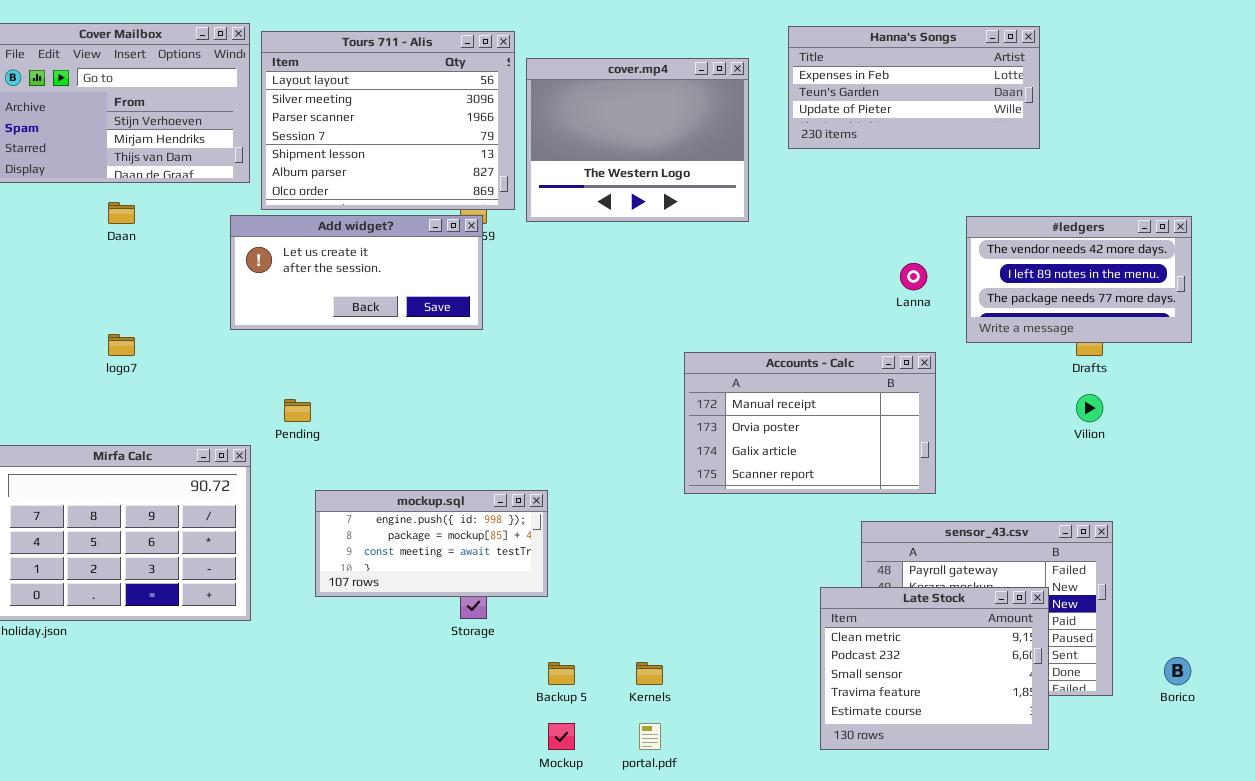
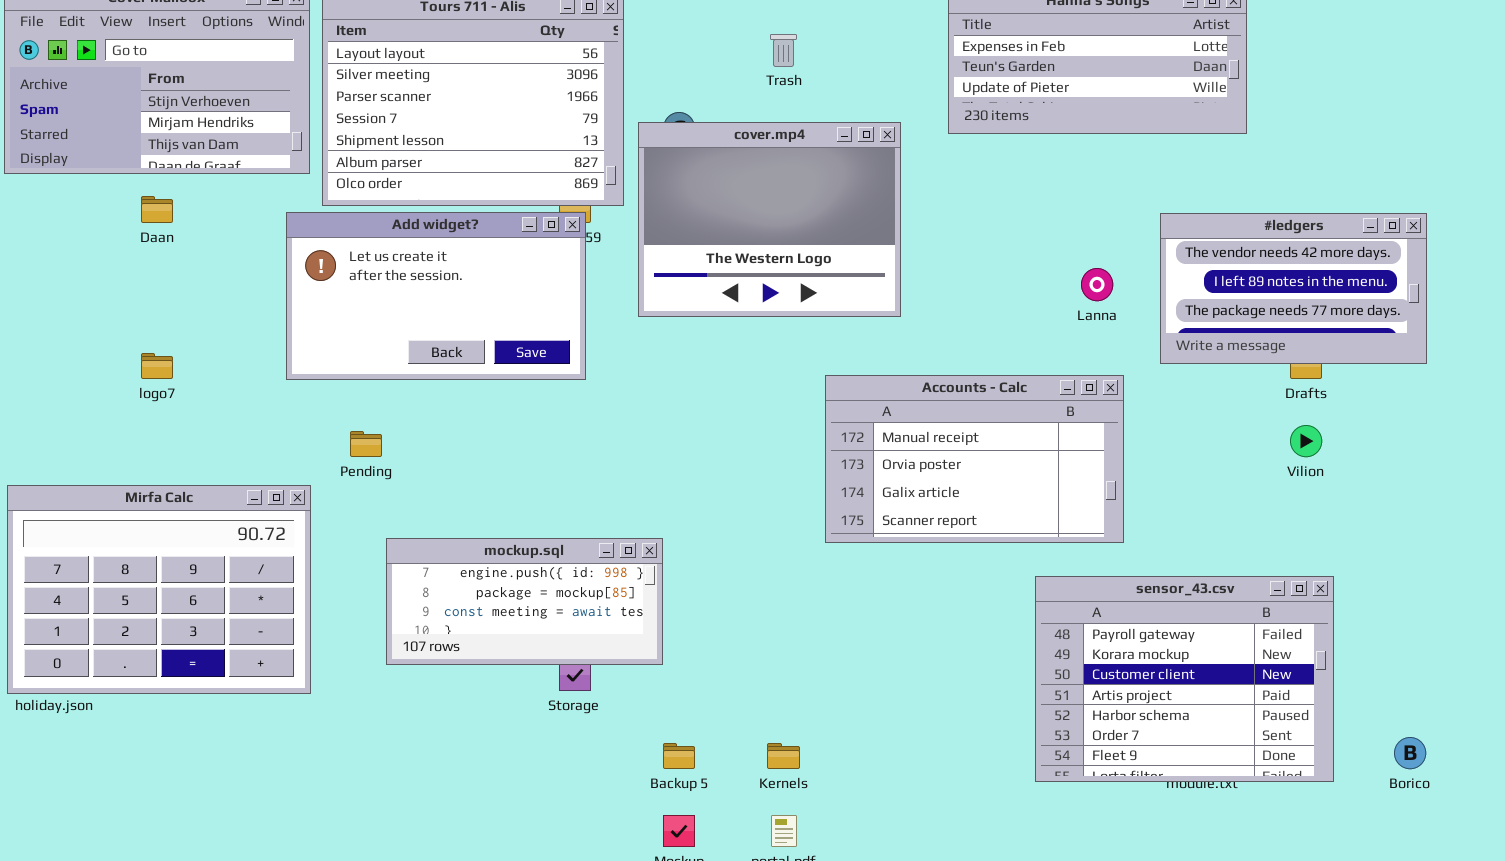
cover.mp4: [526,58,749,222] -> [638,122,901,317], moved
Add widget?: [230,215,483,330] -> [286,212,586,380], resized
Late Stock: [820,587,1049,750] -> none, closed

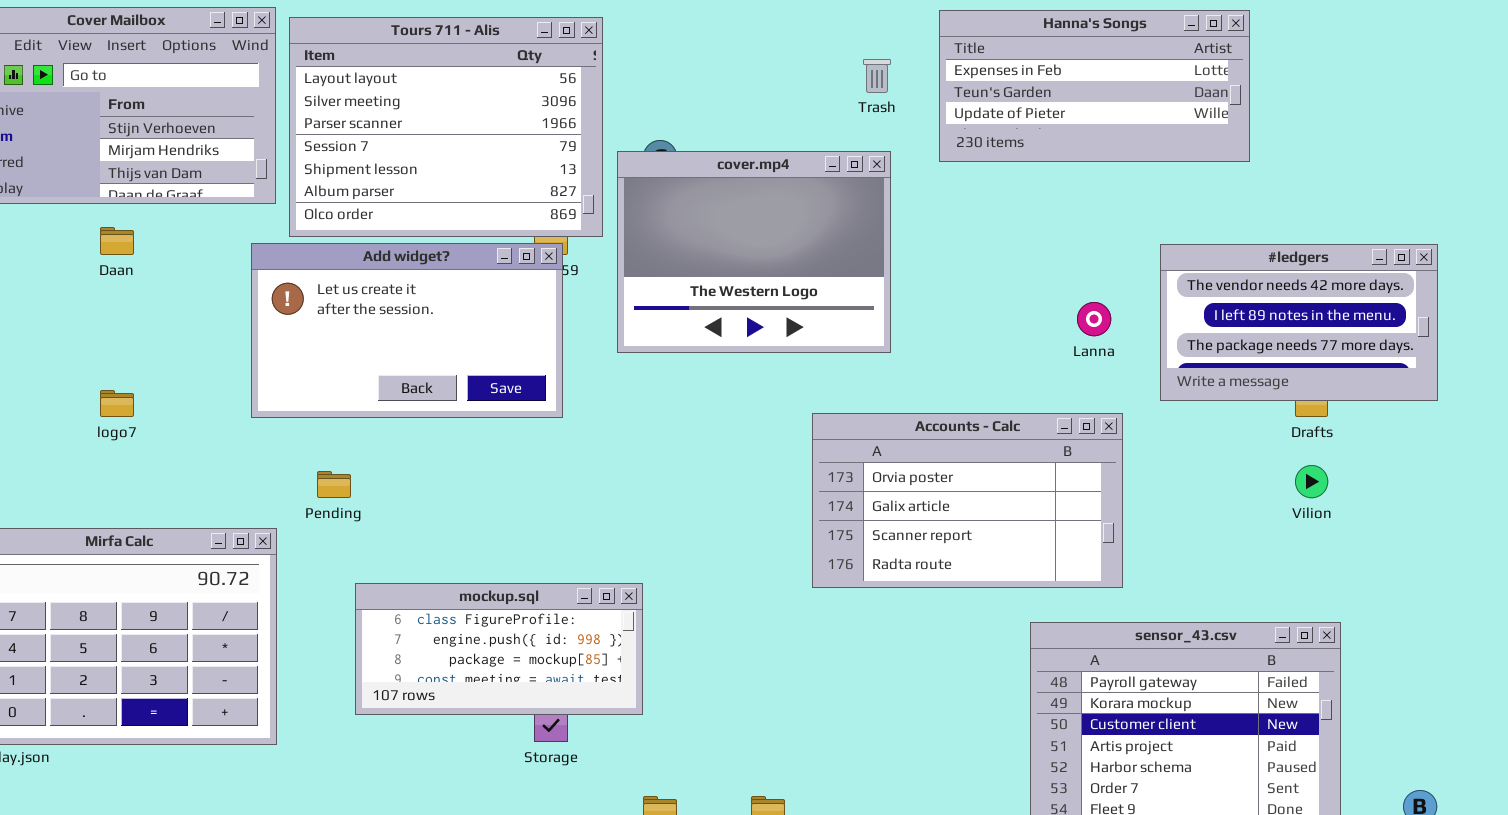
Trash: [770,34,797,67] -> [863,59,891,93], moved
Accounts - Calc: [825,375,1124,543] -> [812,413,1123,588], scrolled down 1 row
mockup.sql: [386,538,663,665] -> [355,583,643,715], scrolled up 1 row

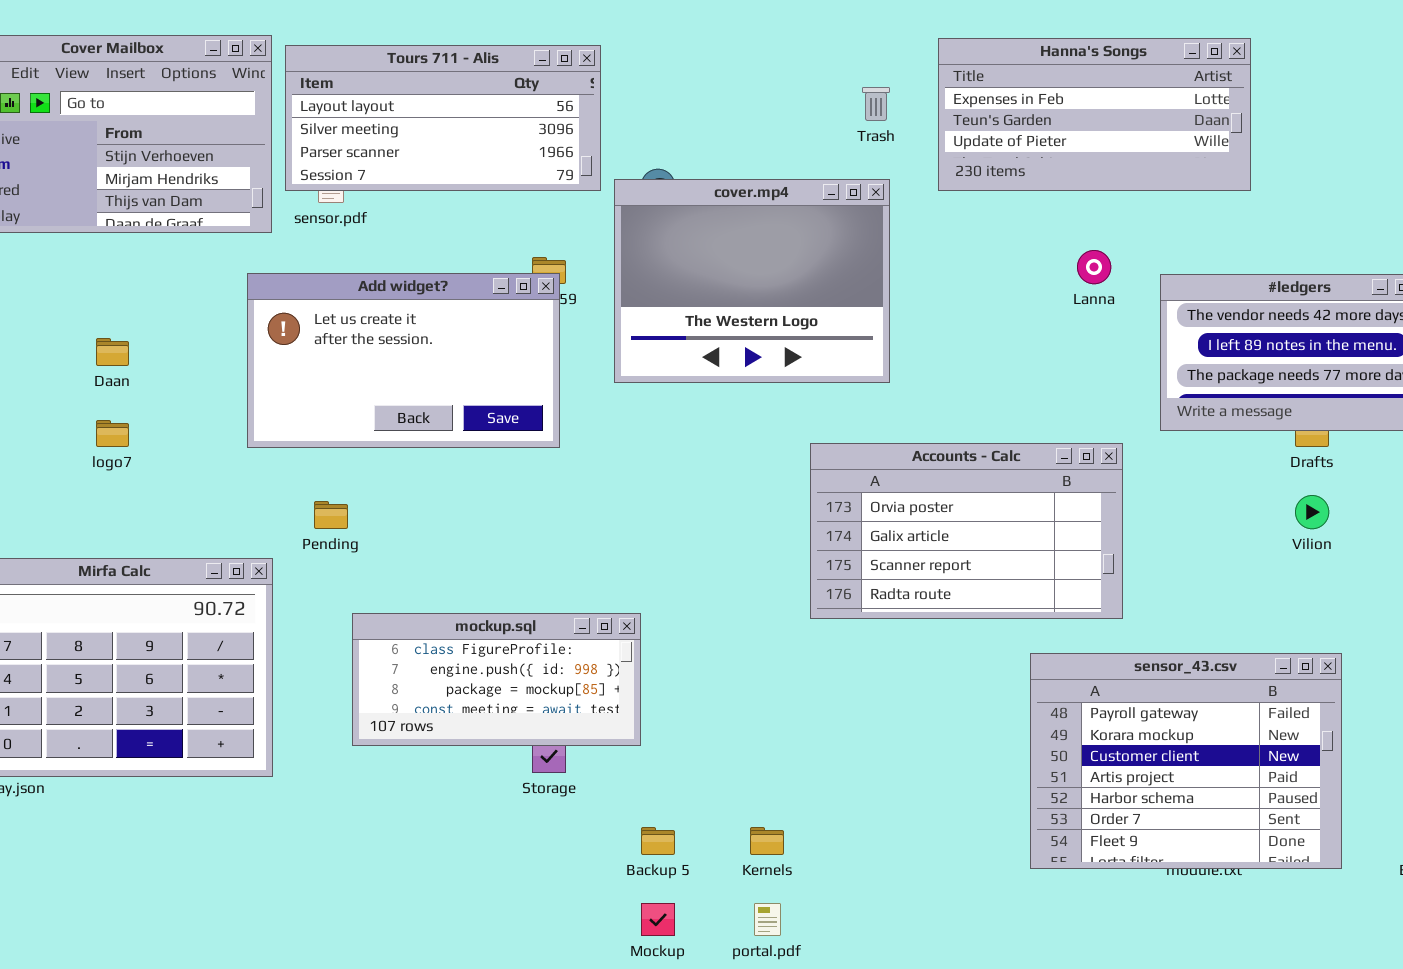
Tours 711 - Alis: [289,17,603,237] -> [285,45,601,191], resized
Daan: [100,227,134,255] -> [96,338,129,366], moved
Lanna: [1077,302,1111,336] -> [1077,250,1111,284], moved

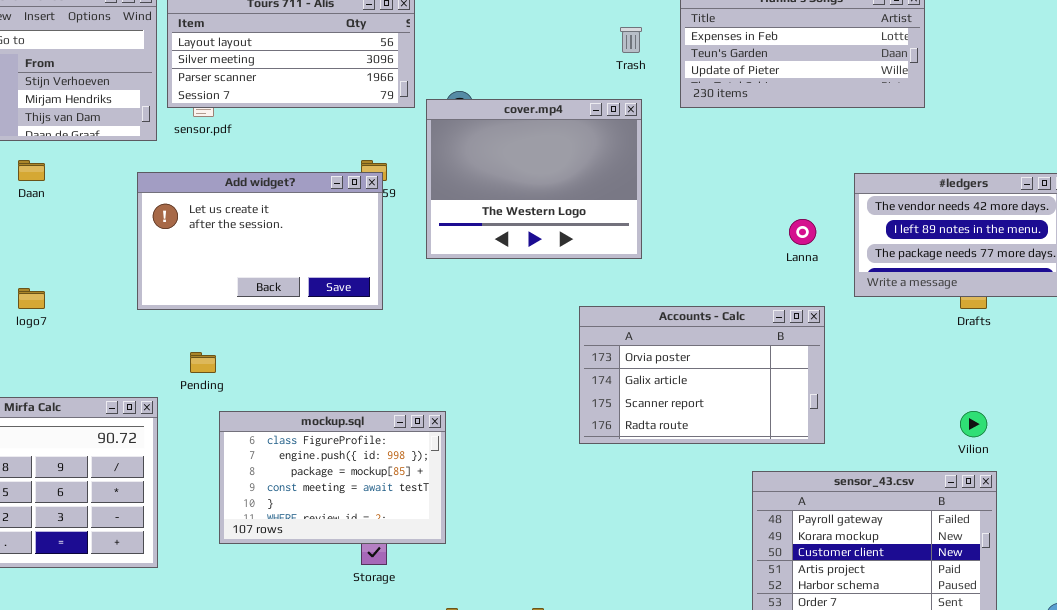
Lanna: [1077,250,1111,284] -> [789,219,816,245], moved
Daan: [96,338,129,366] -> [18,160,45,181], moved
Vilion: [1295,495,1329,529] -> [960,411,987,437], moved
mockup.sql: [352,613,641,746] -> [219,411,446,544], resized

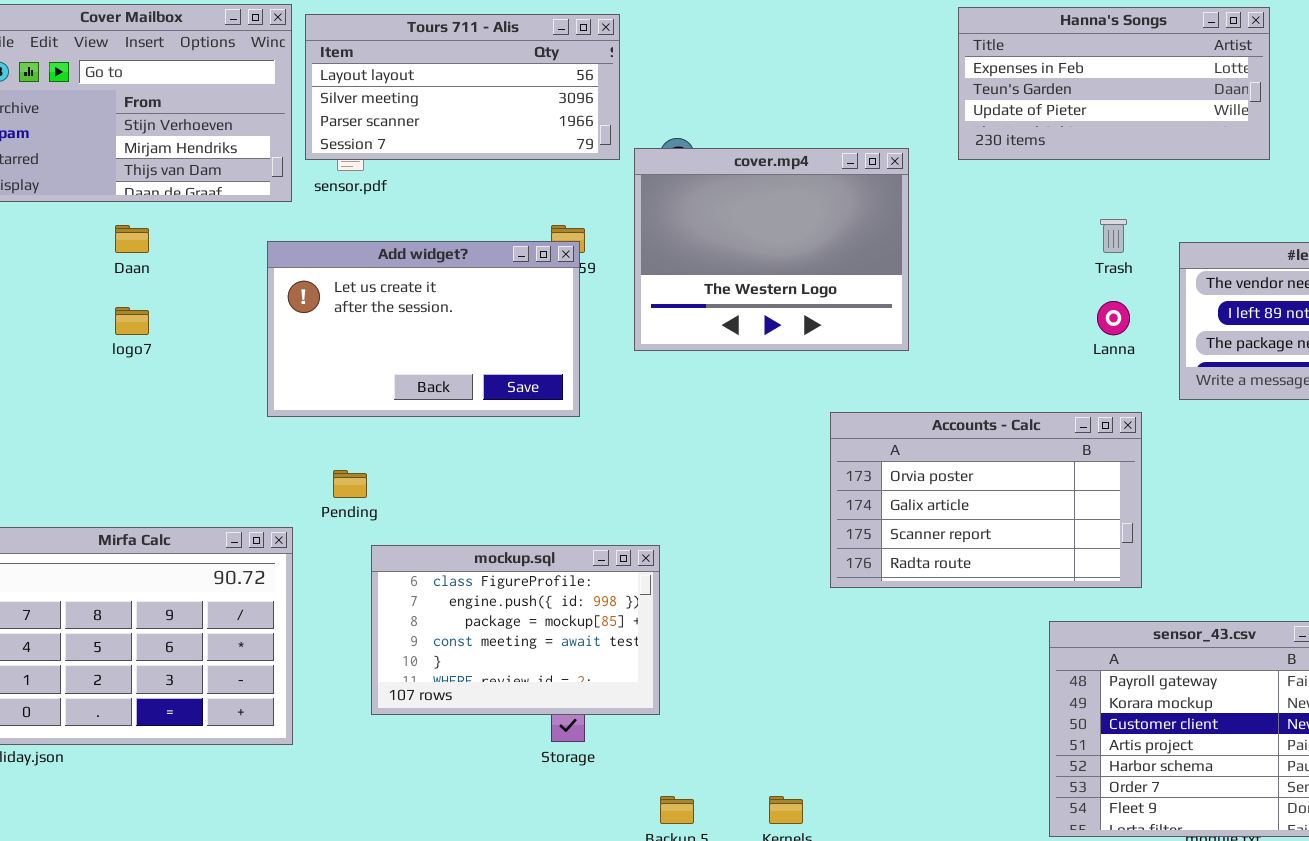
Trash: [620,27,642,53] -> [1100,219,1127,253], moved
logo7: [18,288,45,309] -> [115,307,149,335], moved

